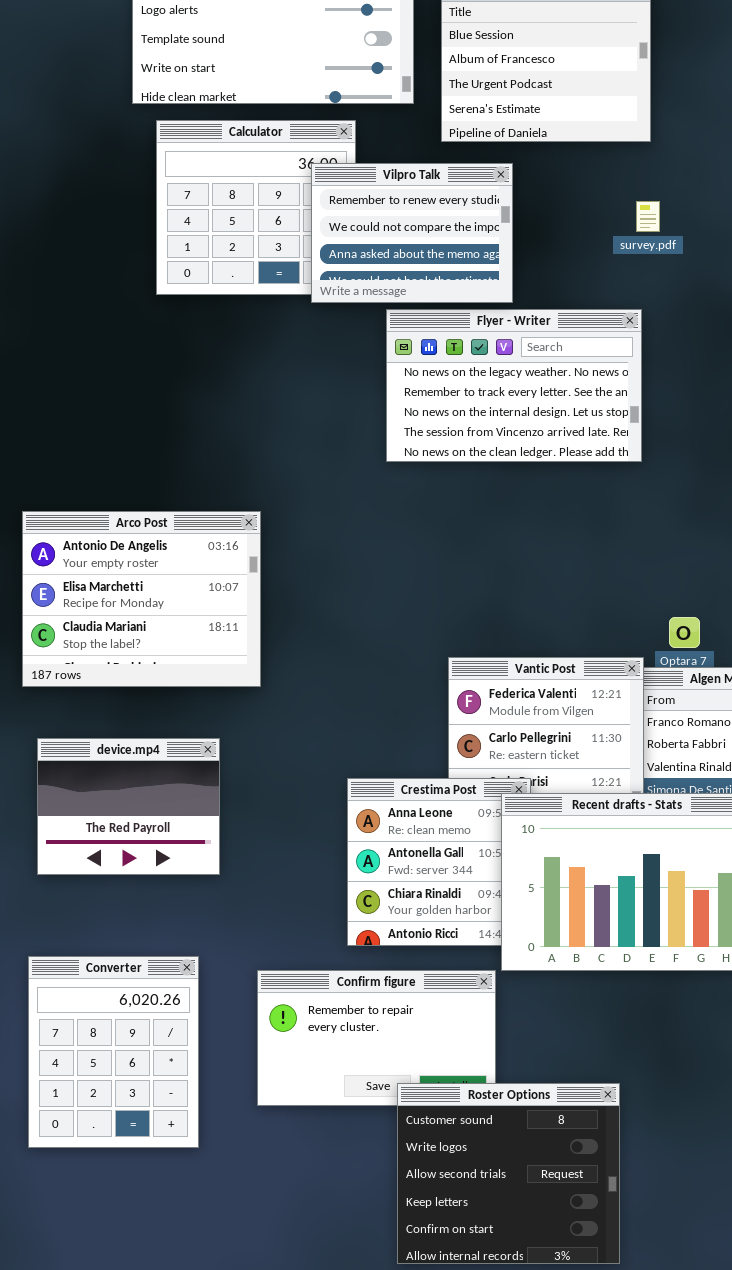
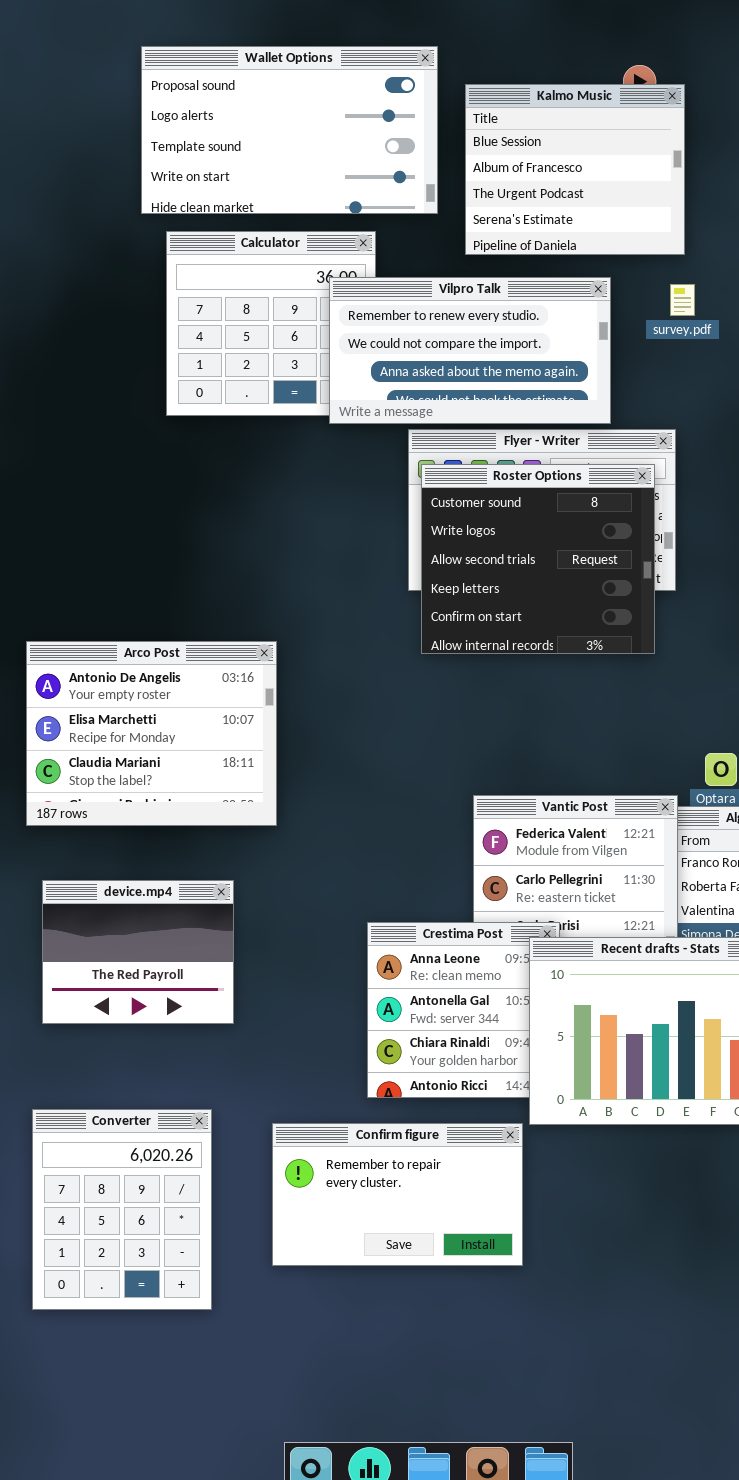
Vilpro Talk: [311,163,513,303] -> [329,277,611,424], resized
survey.pdf: [636,201,660,232] -> [670,284,695,316], moved
Roster Options: [397,1083,620,1264] -> [421,464,655,654], moved

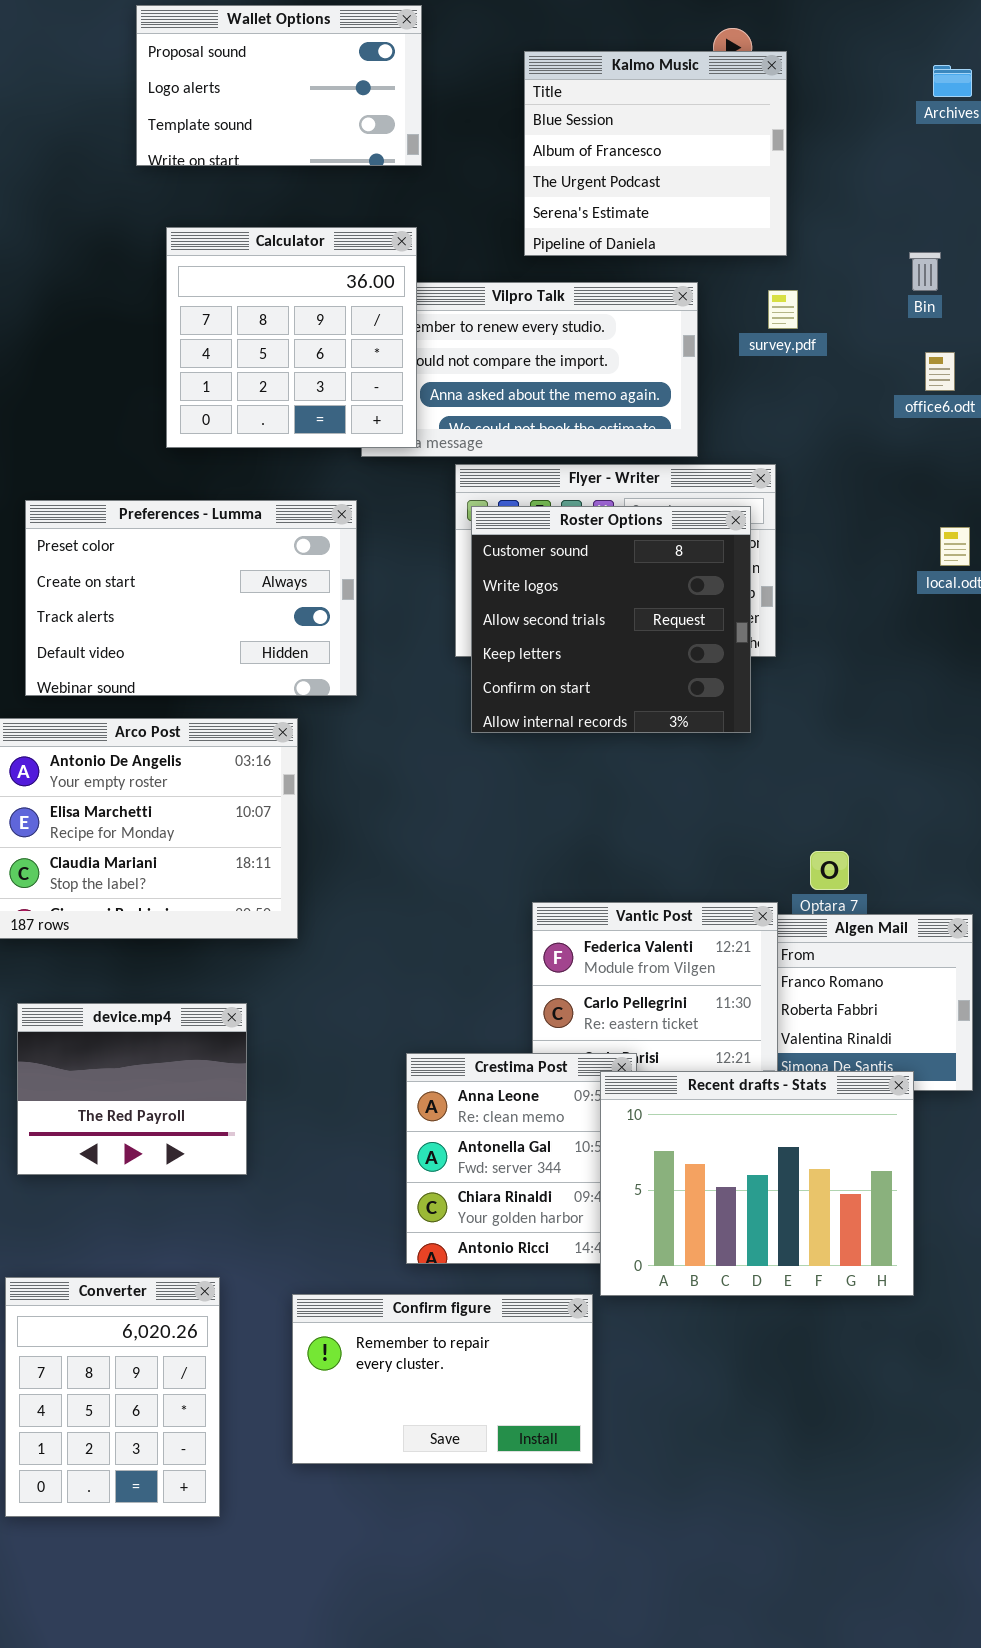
Wallet Options: [141,46,438,214] -> [136,5,422,166], resized
Calculator: [166,231,376,416] -> [166,227,417,448], raised
Preferences - Lumma: none -> [25,500,357,696], opened

